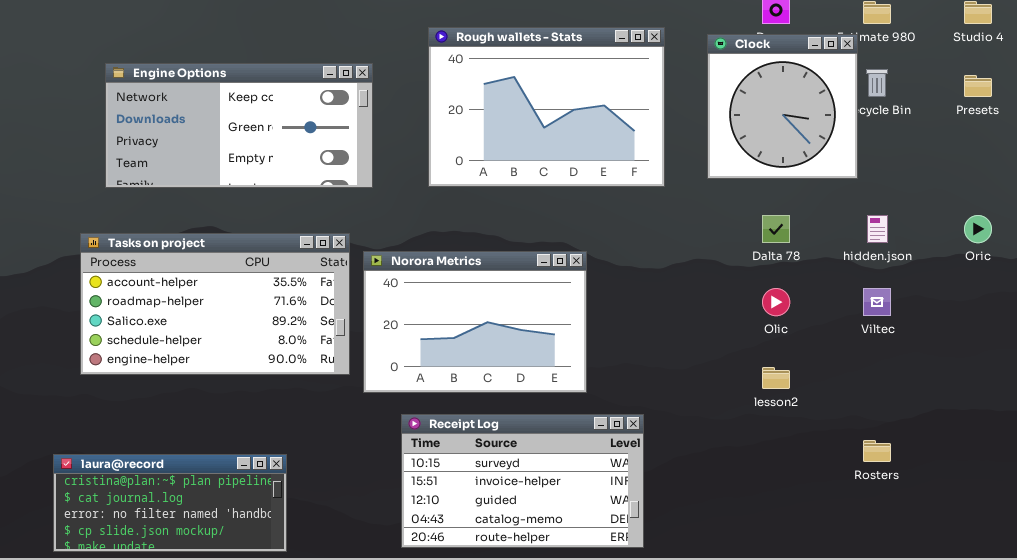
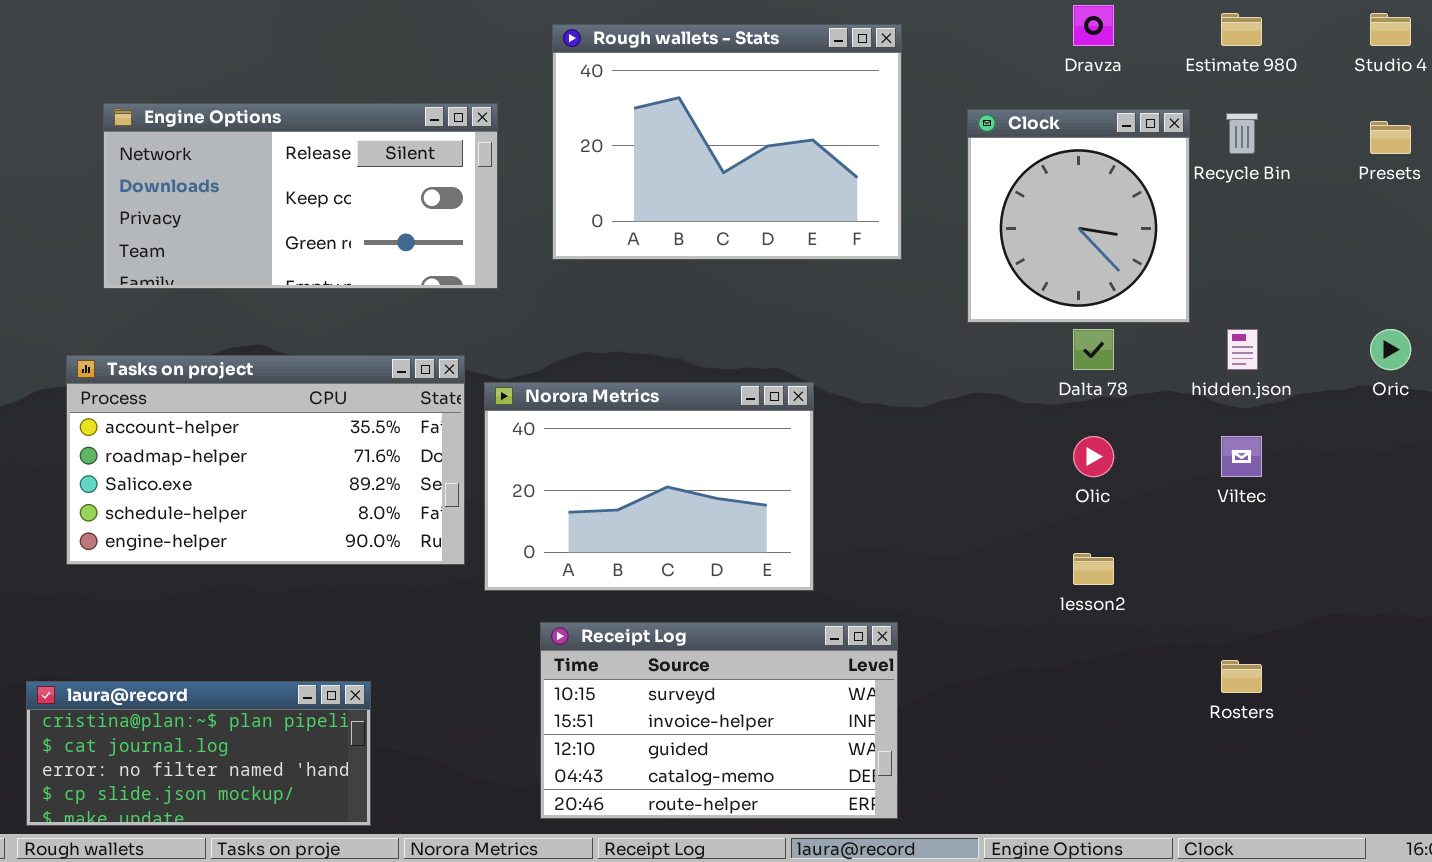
Rough wallets - Stats: [428,27,665,187] -> [552,24,902,260], moved
Clock: [707,34,858,179] -> [967,109,1190,323], moved
Engine Options: [105,63,373,188] -> [103,103,498,289], scrolled up 1 row

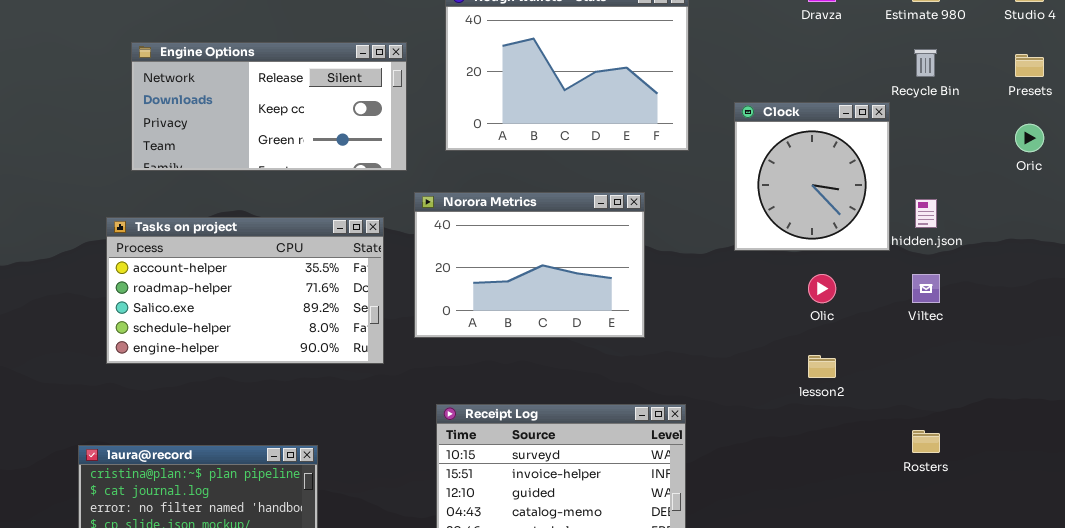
Clock: [967,109,1190,323] -> [734,102,890,251], moved
Oric: [1370,329,1411,370] -> [1015,124,1044,152], moved
Norora Metrics: [484,382,814,591] -> [414,192,645,338], moved

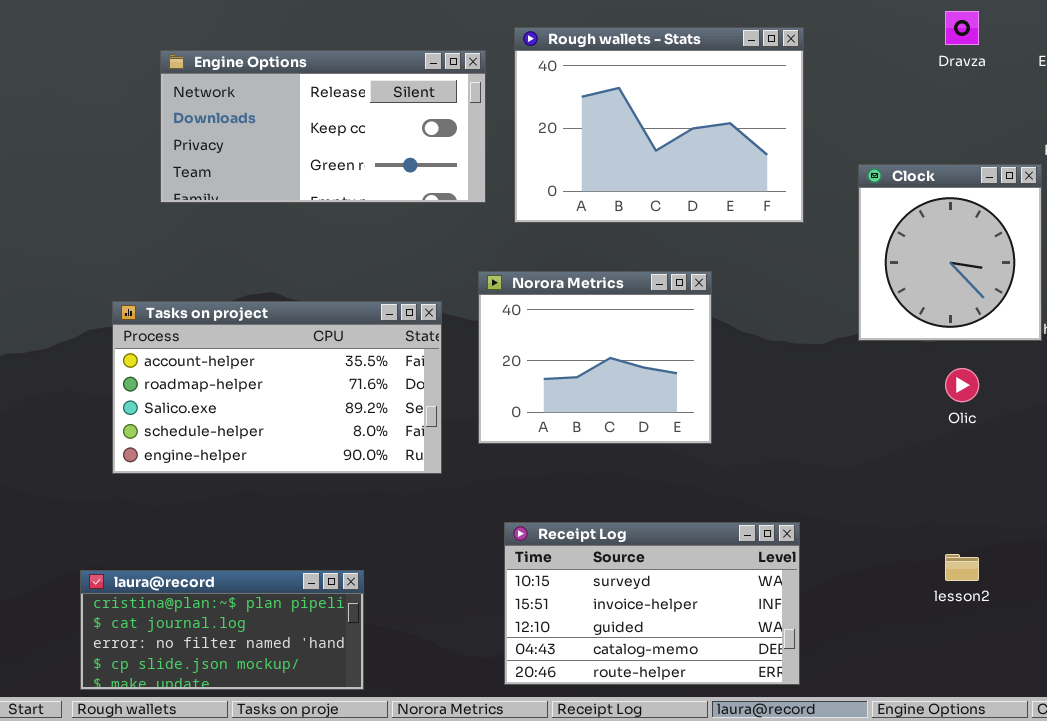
Engine Options: [131,42,407,171] -> [160,50,486,203], moved
Norora Metrics: [414,192,645,338] -> [478,271,712,444], resized
lesson2: [808,355,836,378] -> [945,554,979,581], moved

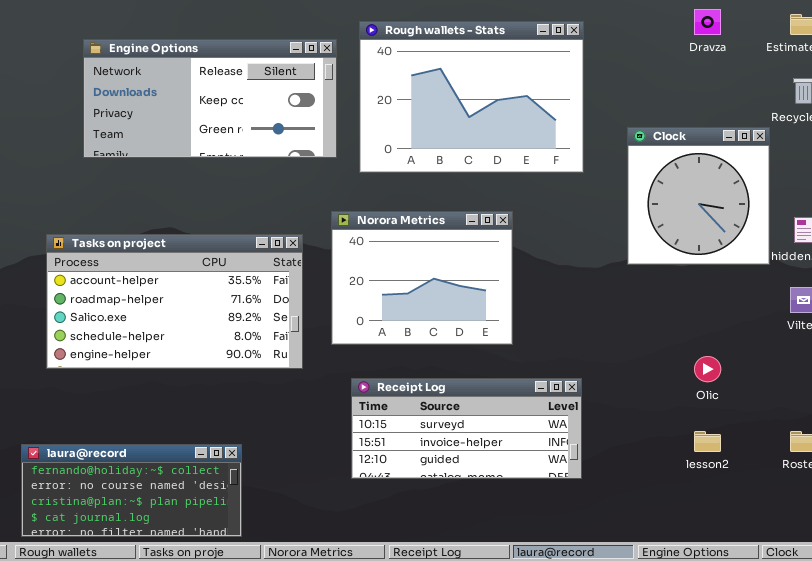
Olic: [945,368,979,402] -> [694,356,721,382], moved
Receipt Log: [504,522,800,685] -> [351,378,582,479], moved, resized
laura@record: [80,570,364,690] -> [21,444,242,537], scrolled up 2 rows

